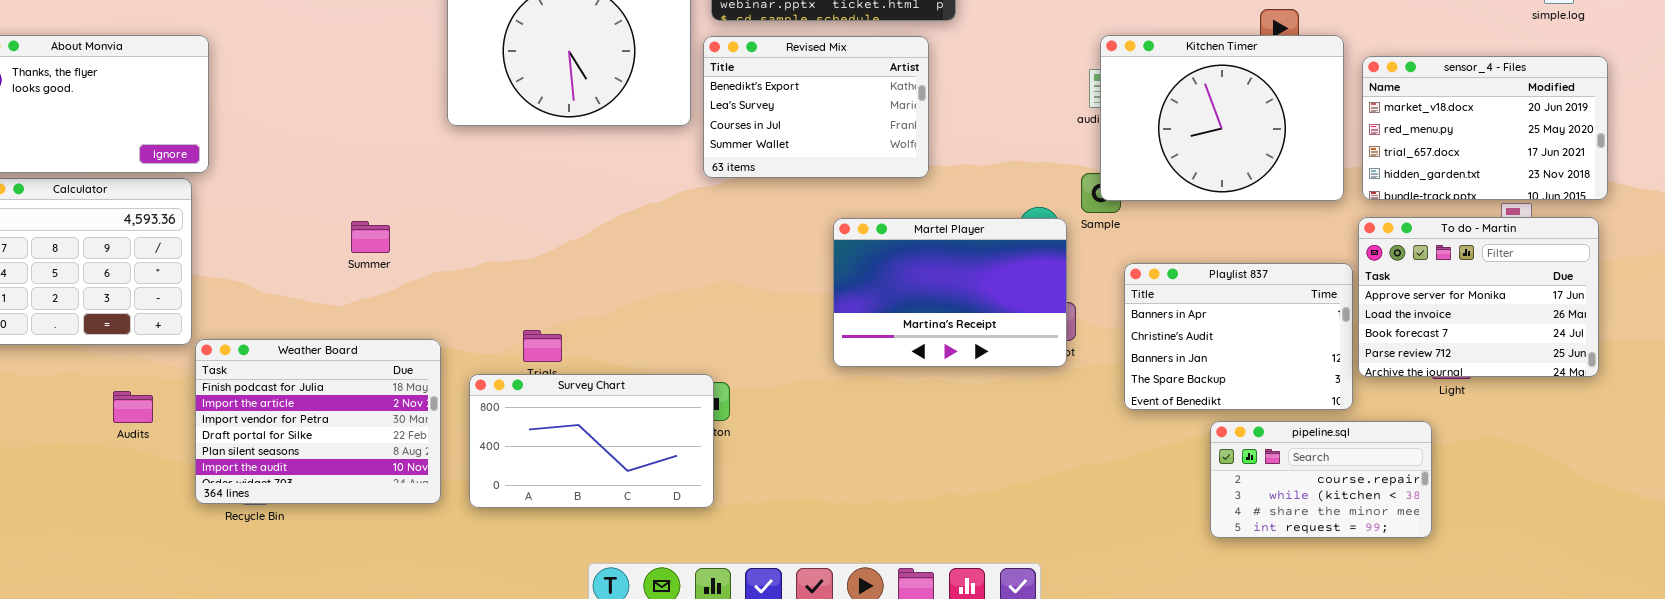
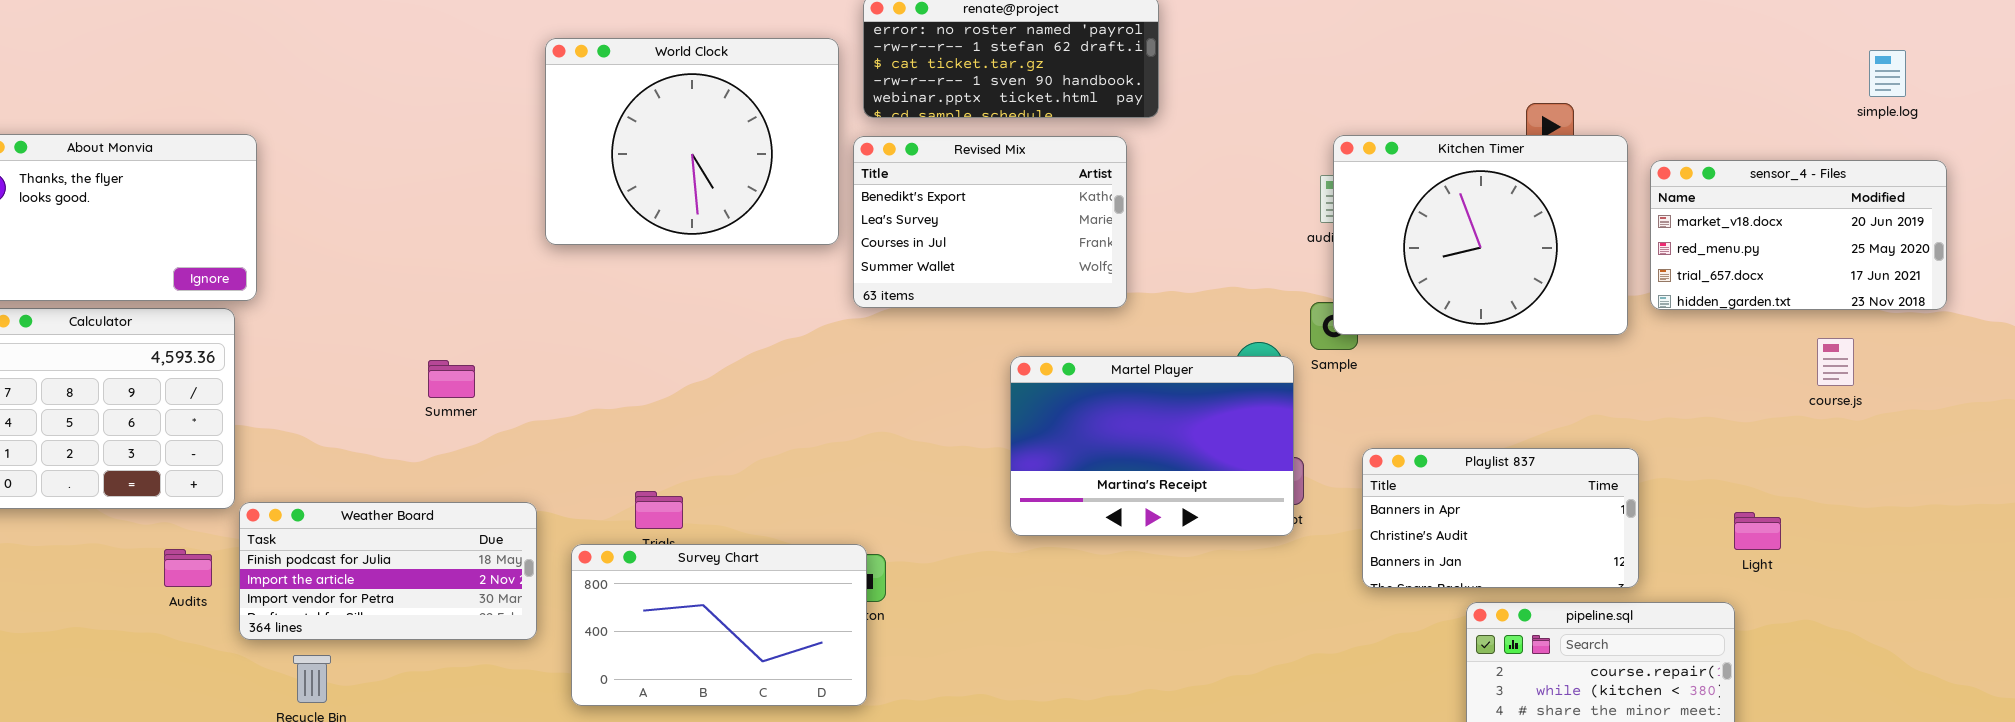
sensor_4 - Files: [1362,56,1608,200] -> [1650,160,1947,310], resized
To do - Martin: [1358,217,1599,377] -> none, closed
Playlist 837: [1124,263,1353,410] -> [1362,448,1639,588], resized
Weather Board: [195,339,441,504] -> [239,502,537,640], resized
Audits: [113,391,153,423] -> [164,549,212,587], moved

